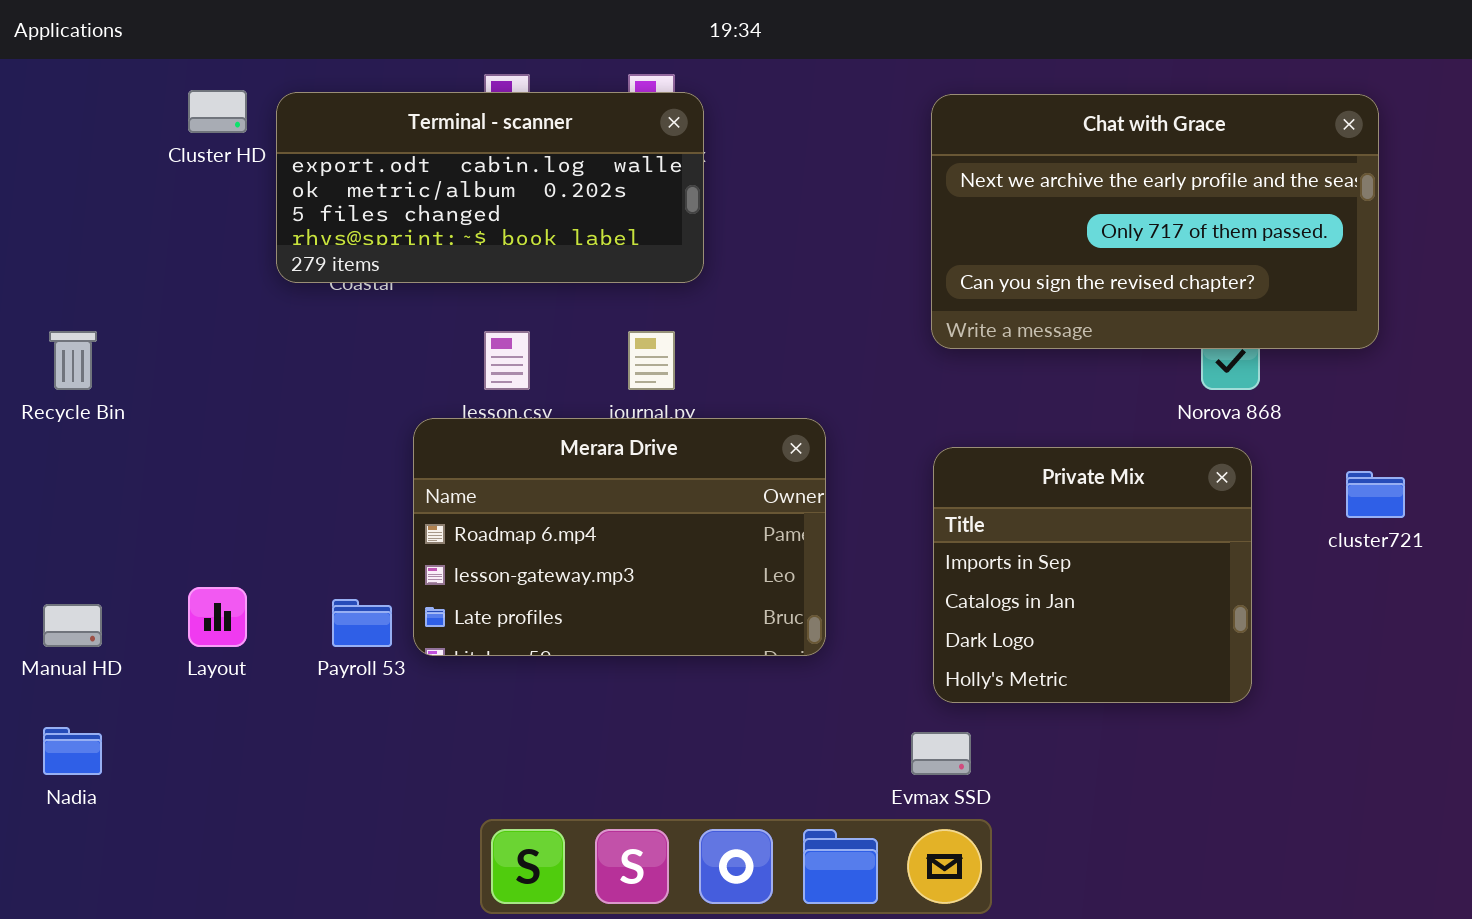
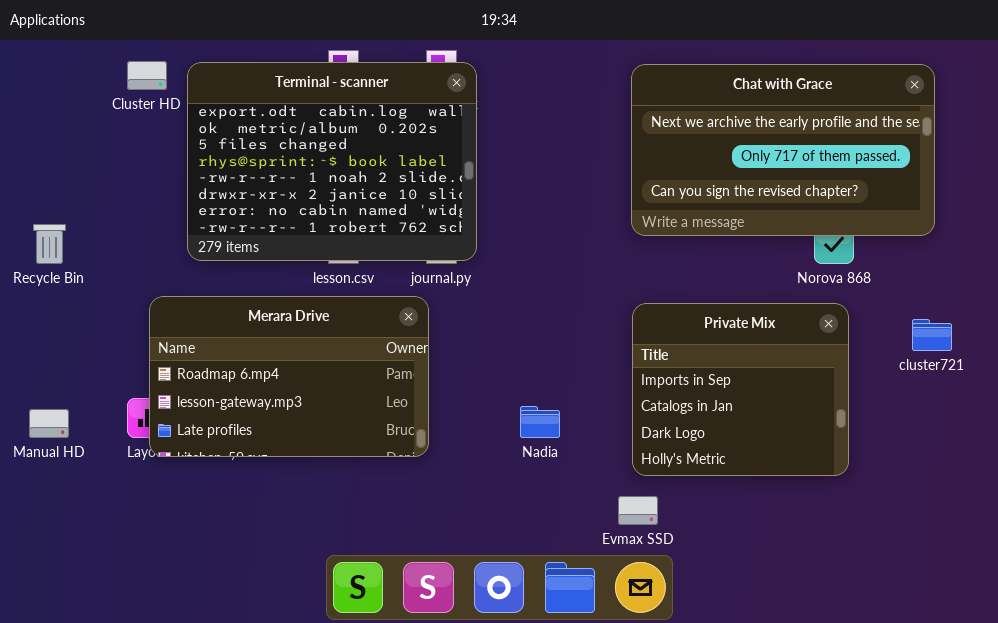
Terminal - scanner: [276,92,704,283] -> [187,62,477,261], resized
Merara Drive: [413,418,826,656] -> [149,296,429,457], moved
Nadia: [43,727,102,775] -> [520,406,560,438], moved

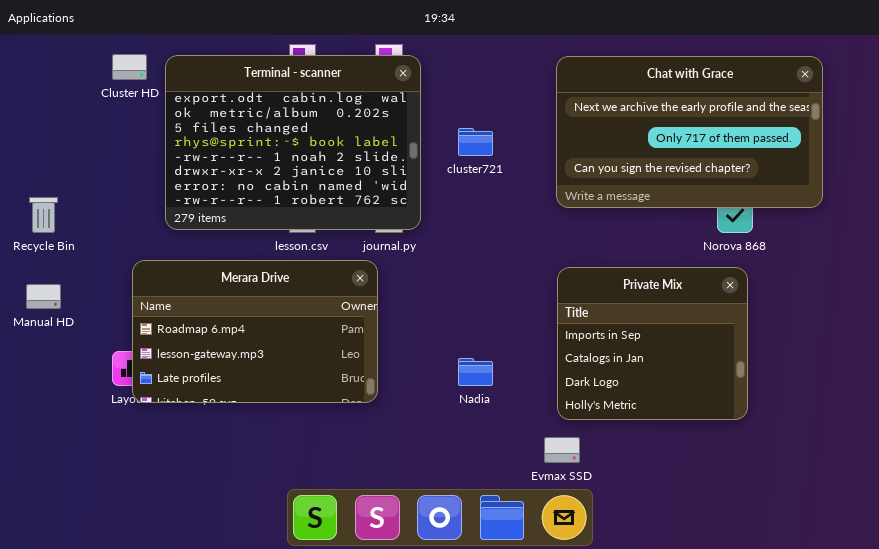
cluster721: [912,319,952,351] -> [458,128,493,156], moved
Manual HD: [29,409,69,438] -> [26,284,61,309], moved

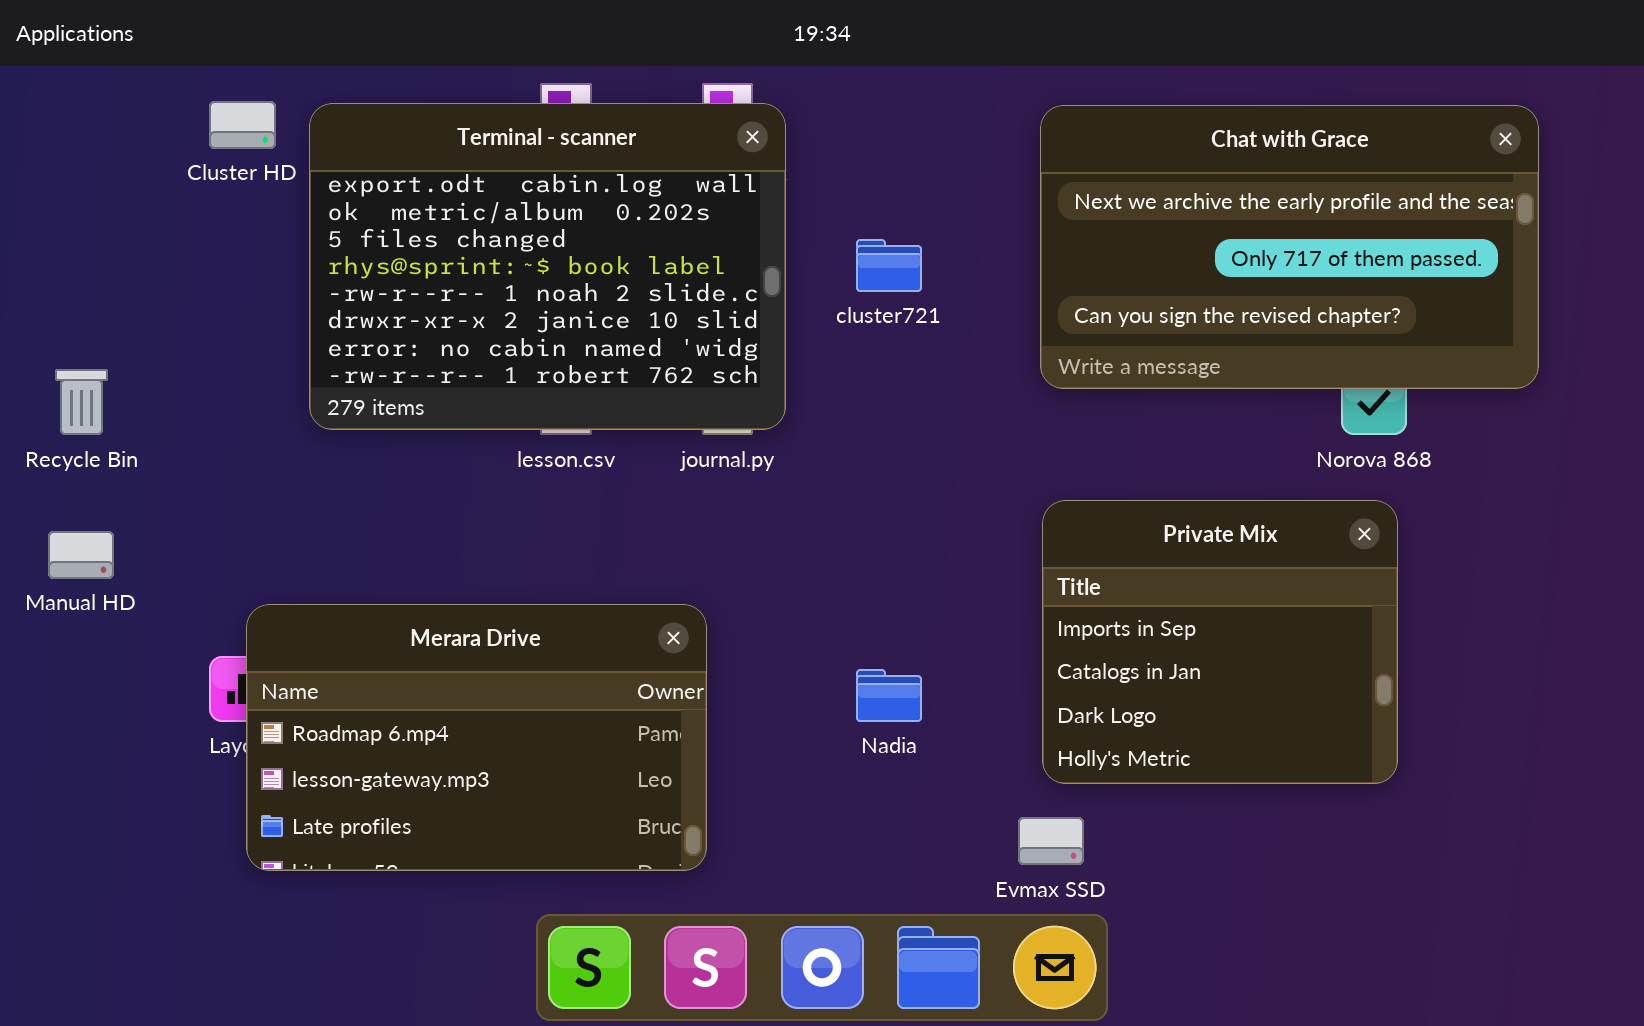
Merara Drive: [132,260,378,403] -> [246,604,707,871], moved

